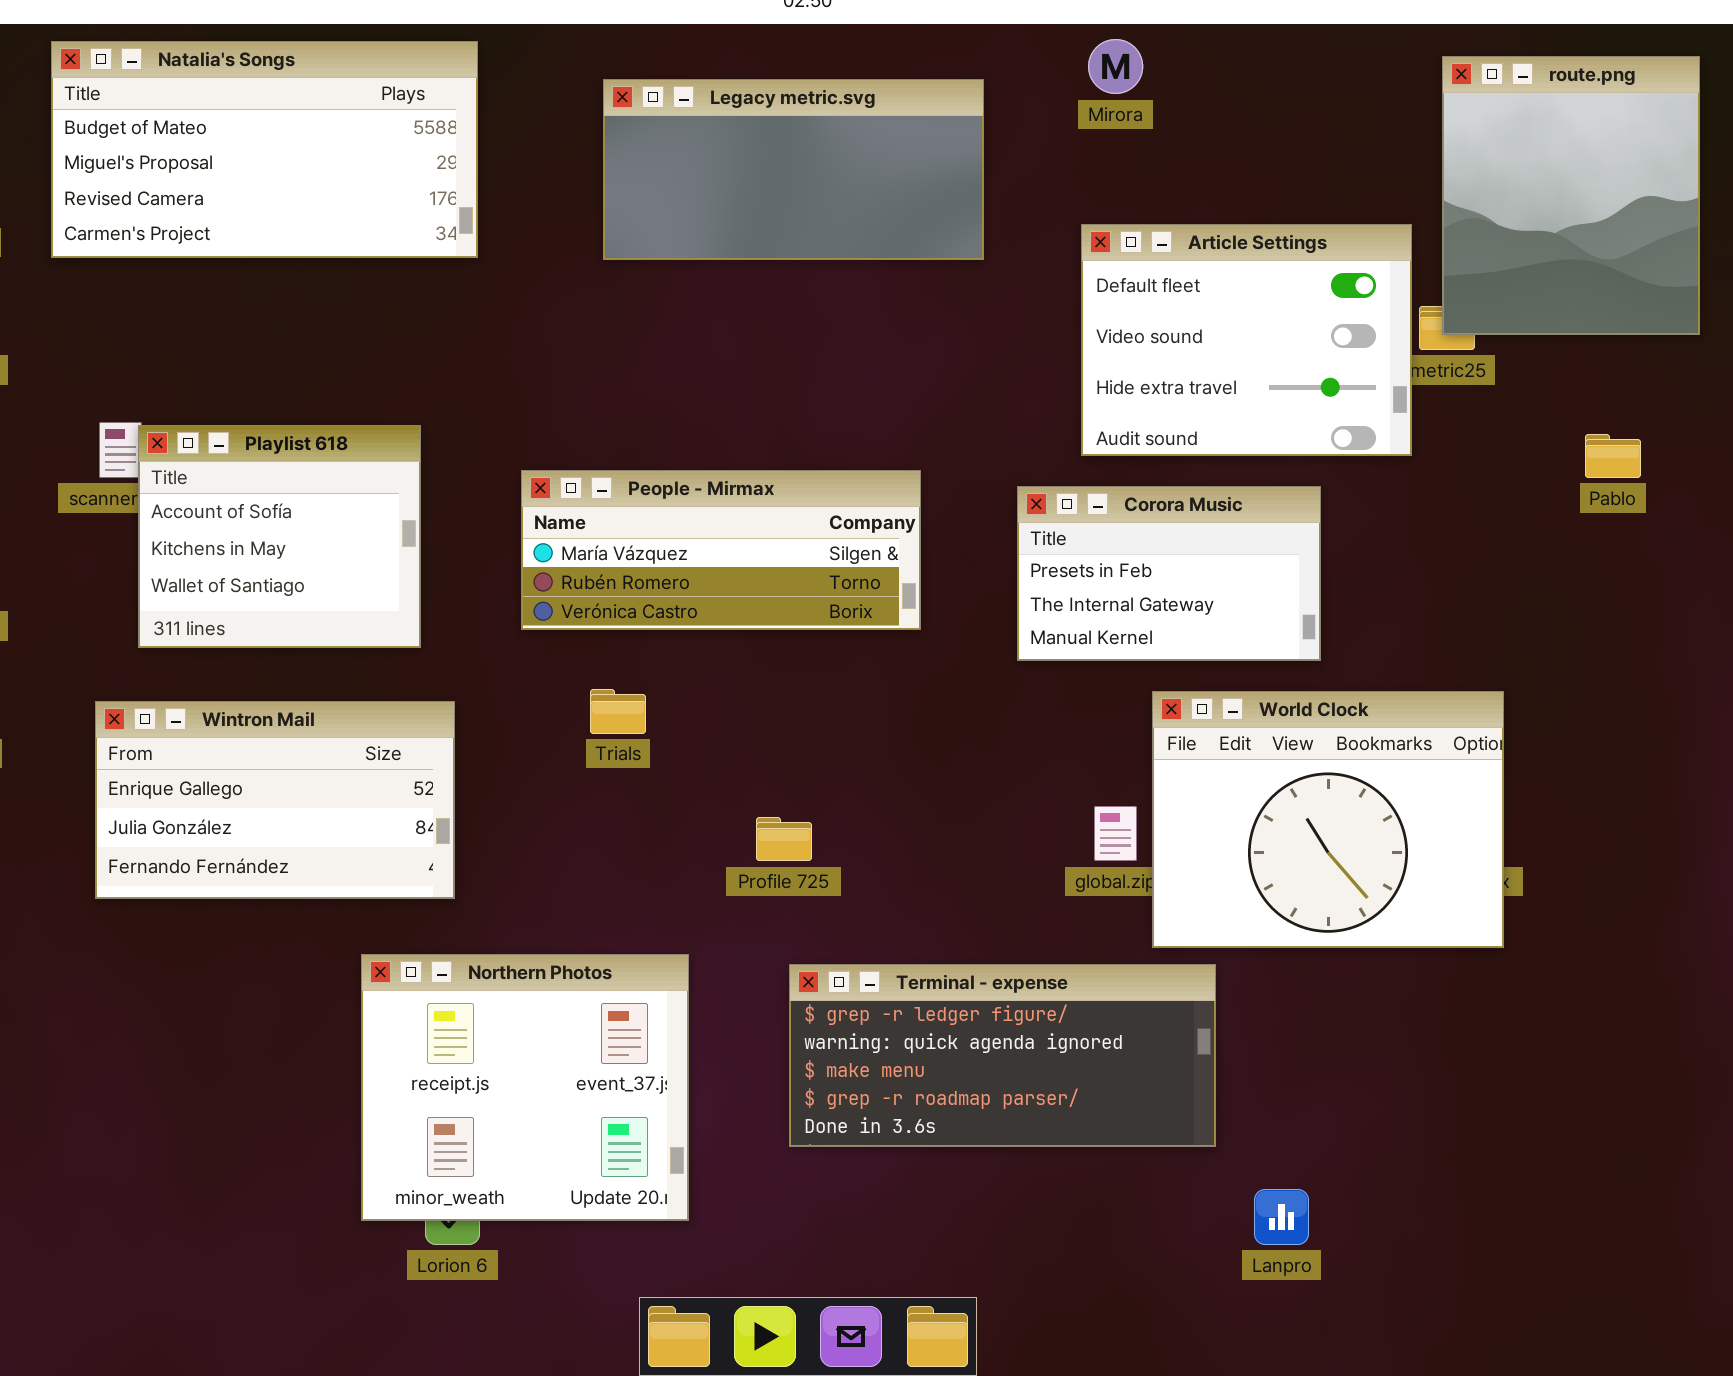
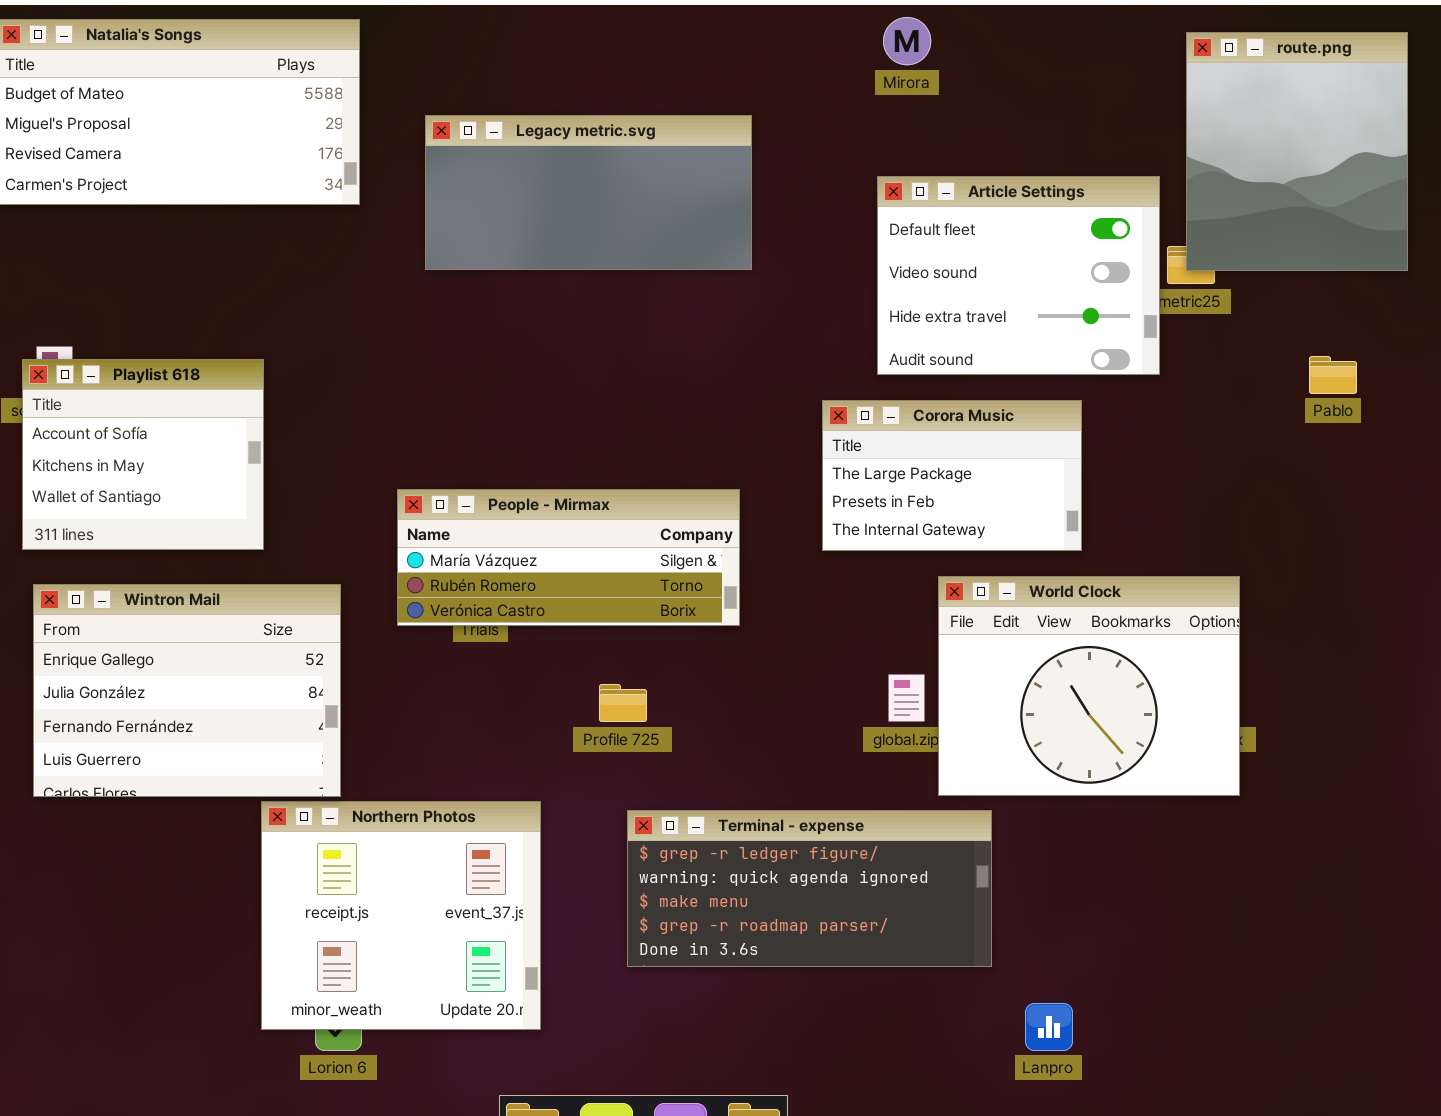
Legacy metric.svg: [603,79,984,260] -> [425,115,752,270], moved
Playlist 618: [138,425,421,648] -> [22,359,264,550], moved
People - Mirmax: [521,470,921,630] -> [397,489,740,626], moved
Corora Music: [1017,486,1321,661] -> [822,400,1082,551], scrolled up 1 row
Wintron Mail: [95,701,455,899] -> [33,584,341,797], resized

